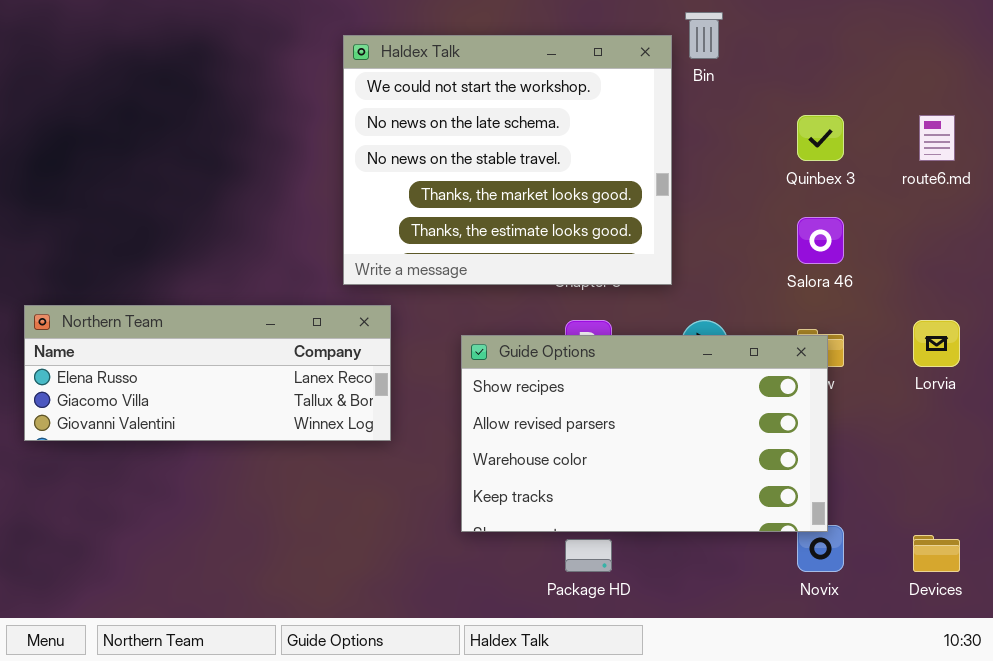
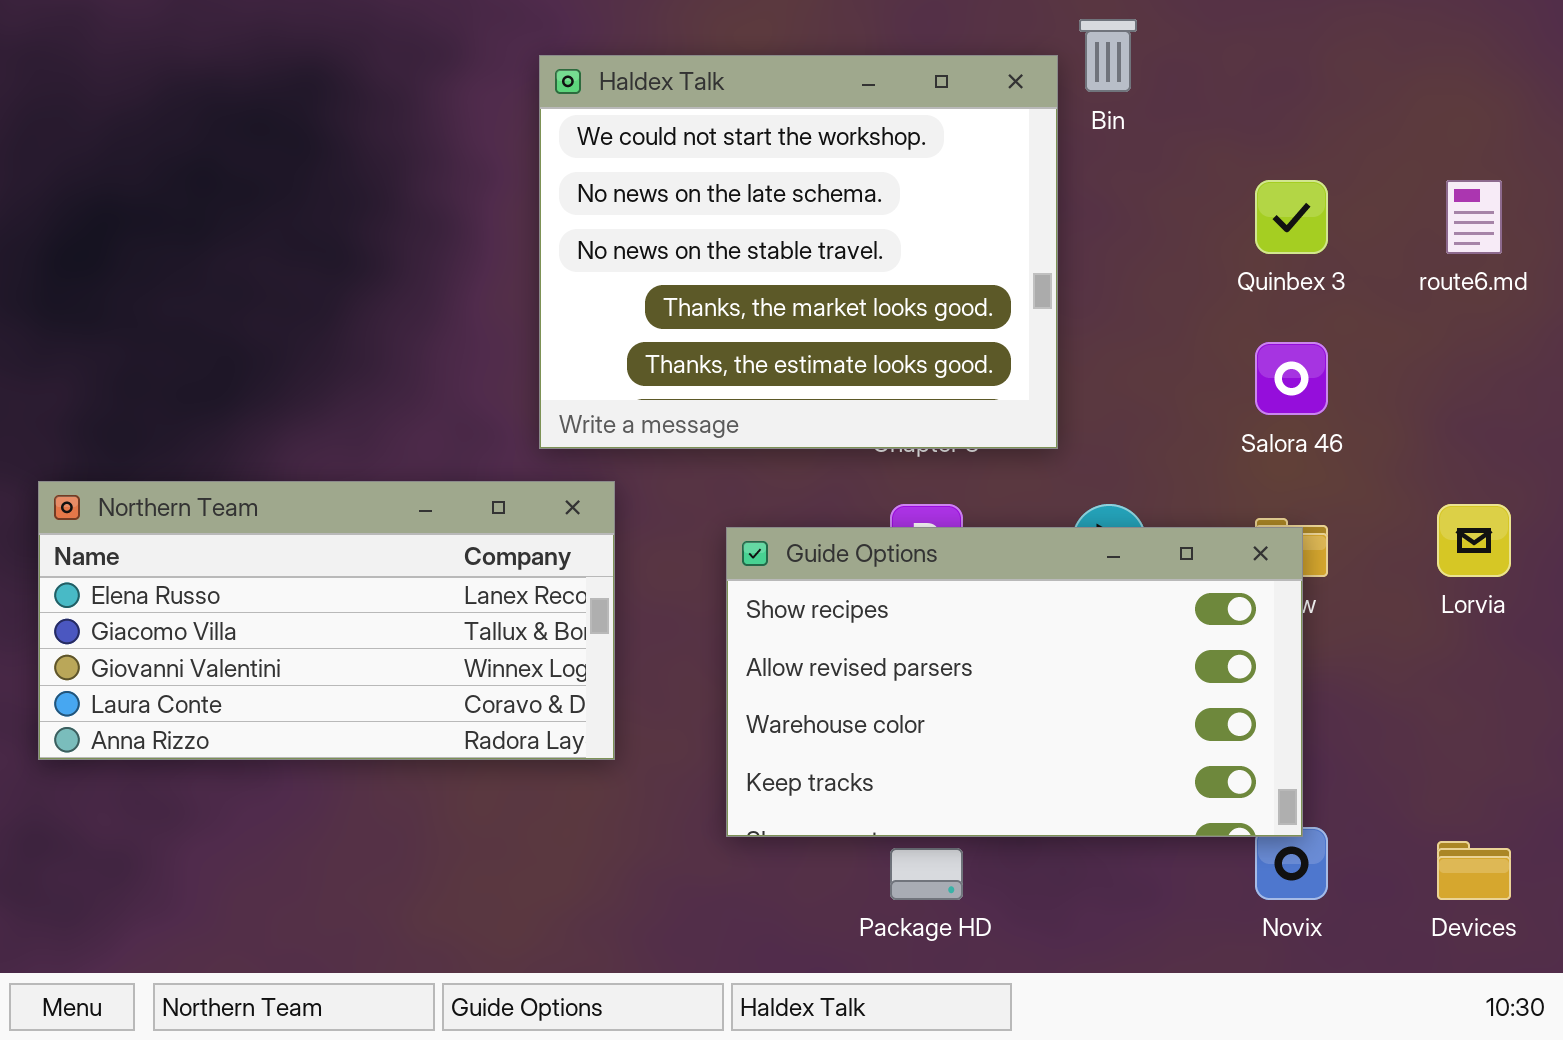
Northern Team: [24,305,391,441] -> [38,481,615,760], resized

